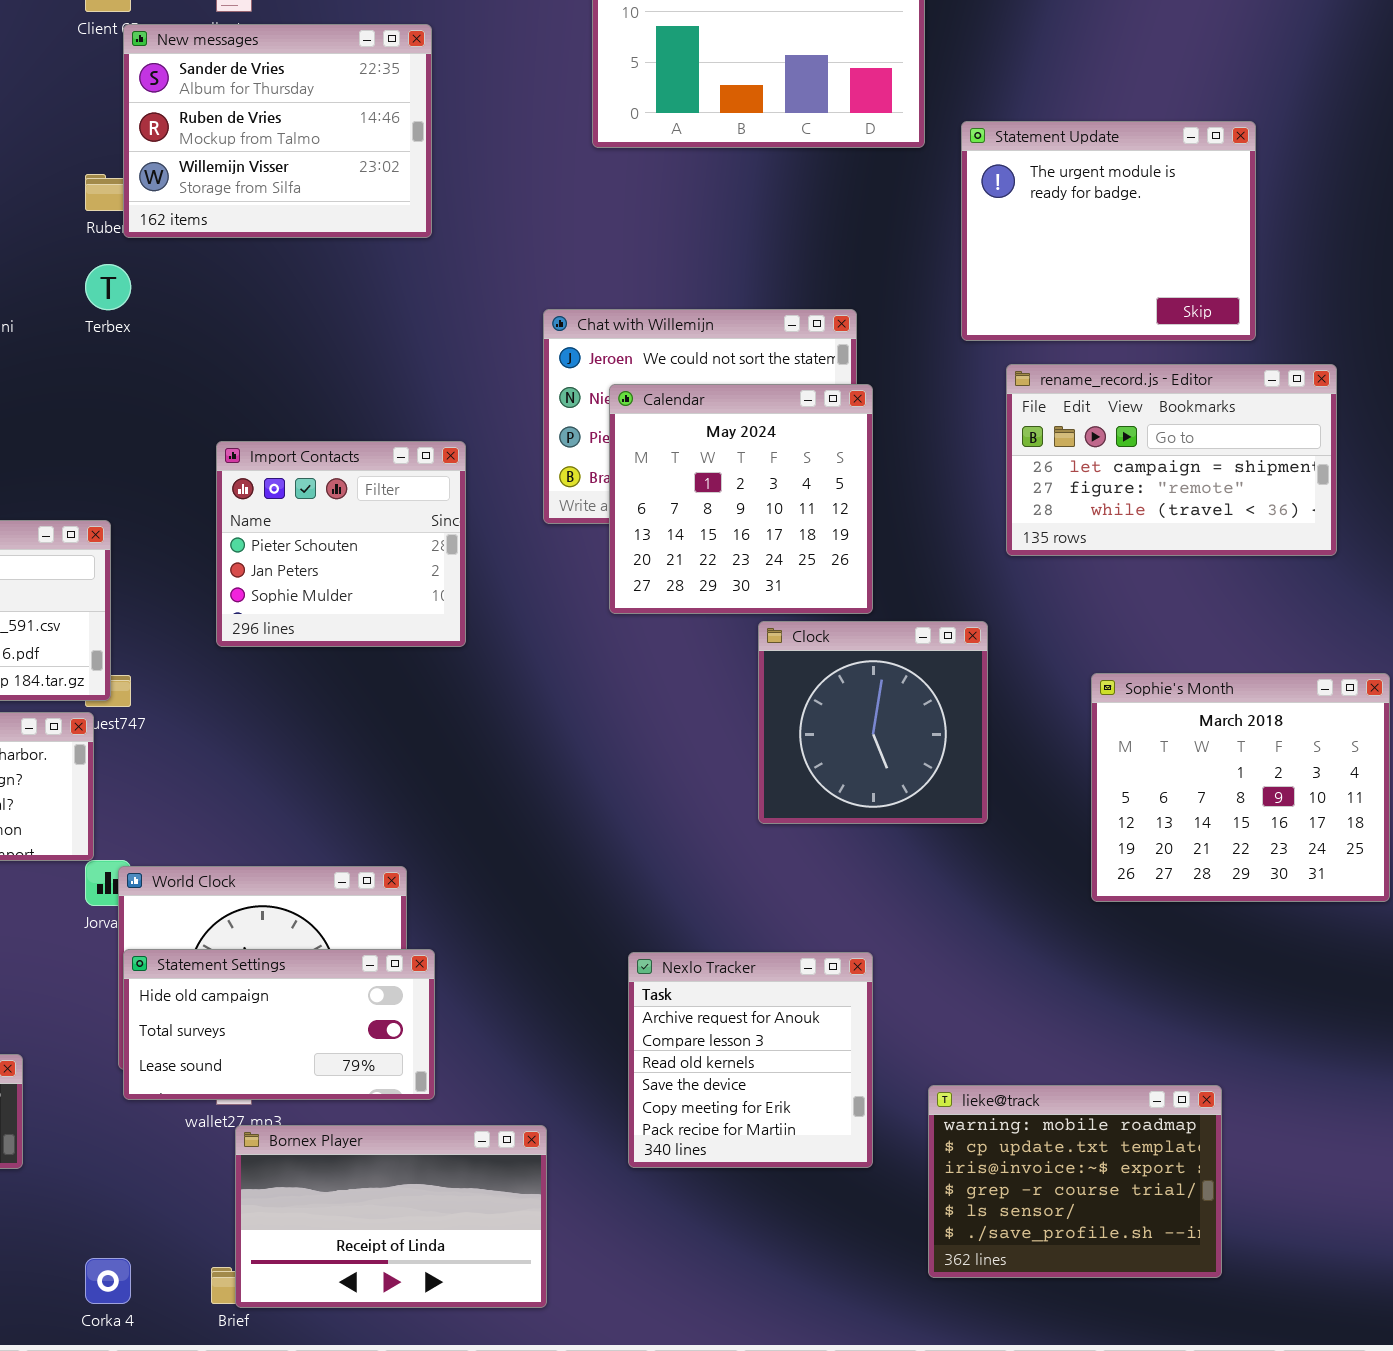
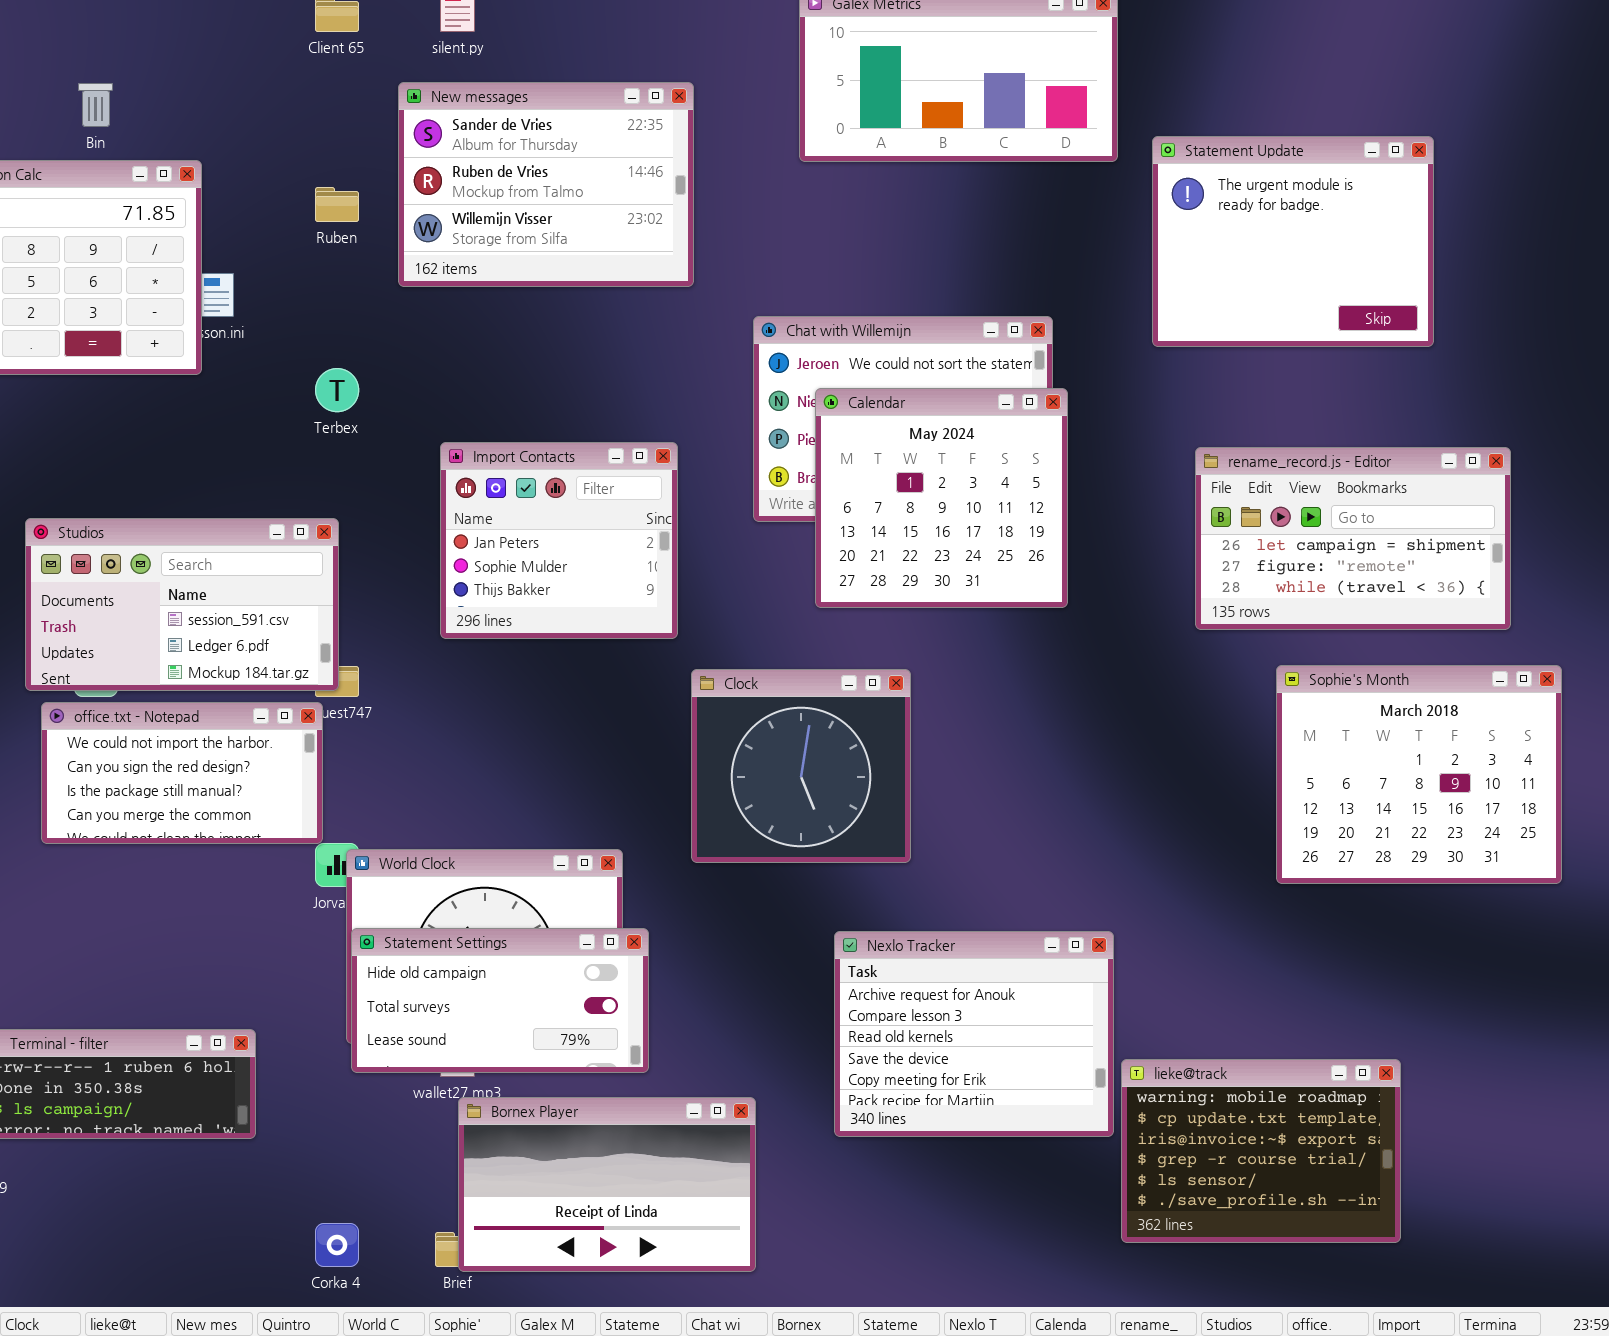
New messages: [123,24,432,238] -> [398,82,694,287], moved
Terbex: [85,264,131,310] -> [315,368,359,412], moved
rename_record.js - Editor: [1006,364,1337,556] -> [1195,447,1511,630], moved
Import Contacts: [216,441,466,647] -> [440,442,678,639], scrolled down 1 row
Clock: [758,621,988,824] -> [691,669,911,863], moved
Nexlo Tracker: [628,952,873,1168] -> [834,931,1114,1137], resized

